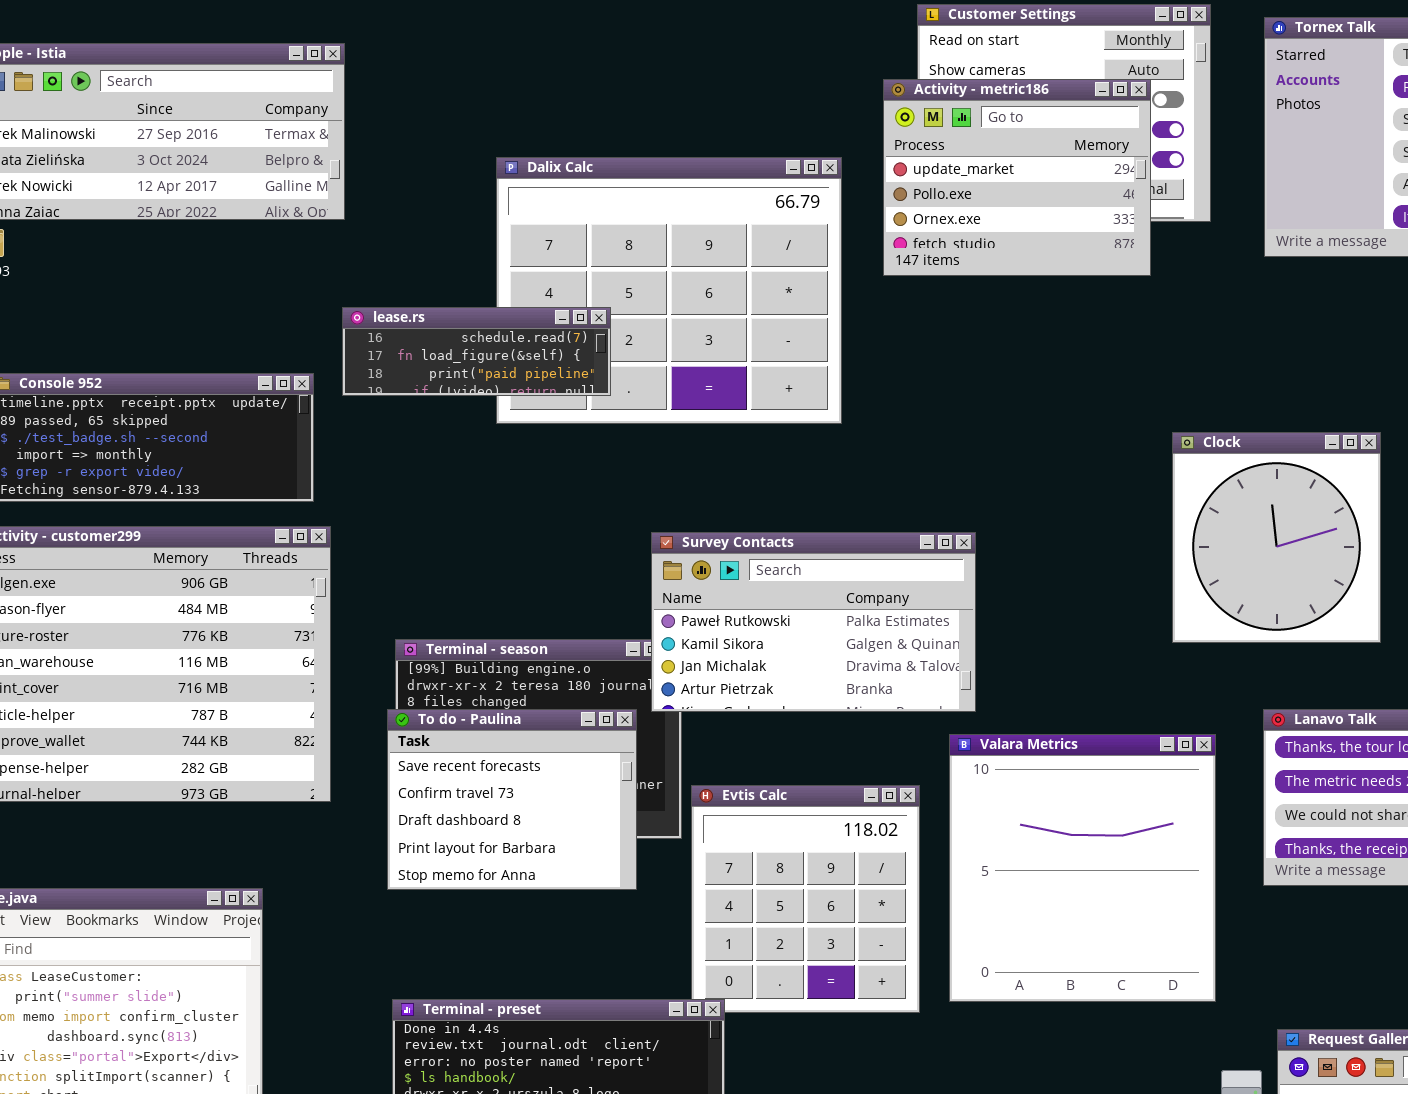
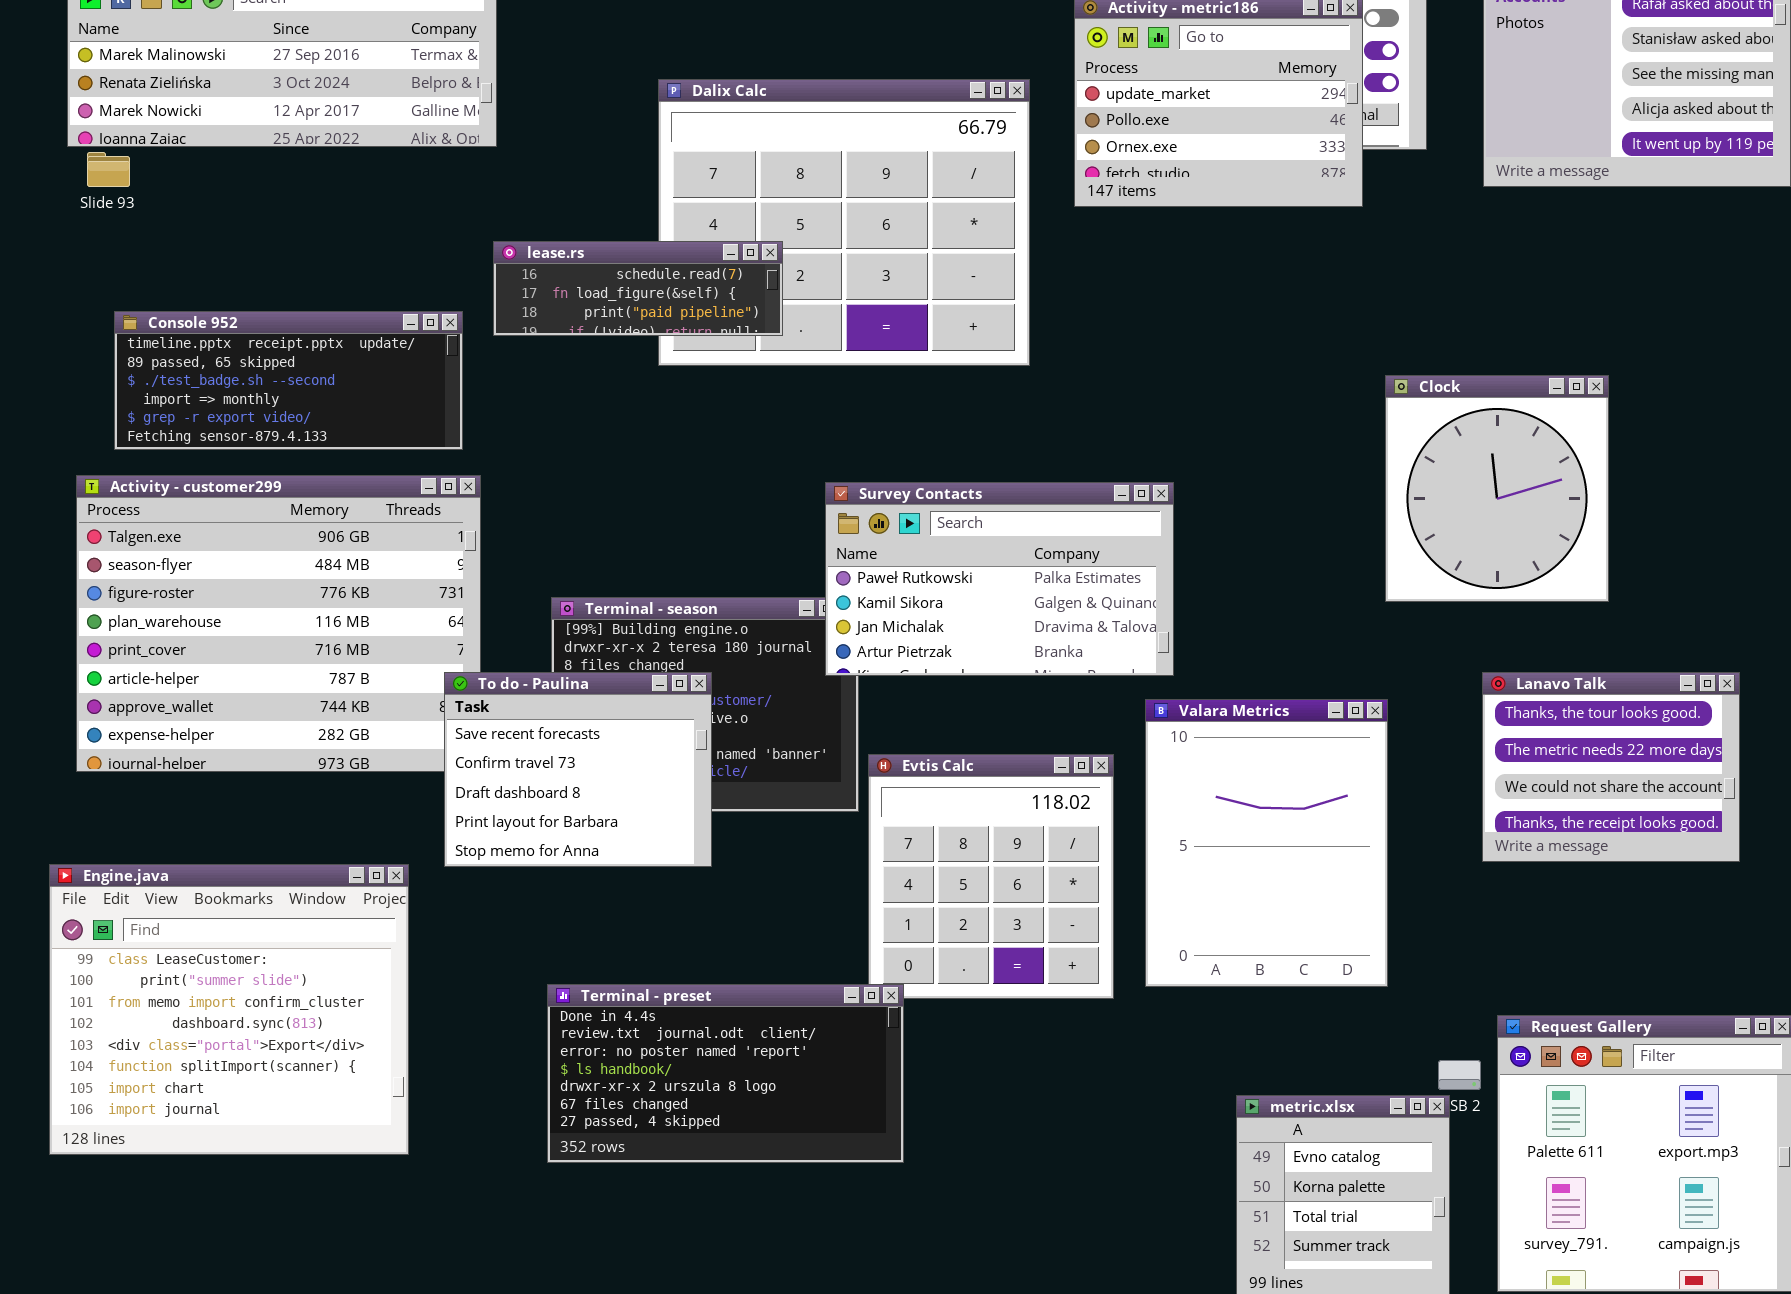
To do - Paulina: [387,709,637,890] -> [444,672,712,867], moved
Valara Metrics: [949,734,1216,1002] -> [1145,699,1388,987], resized

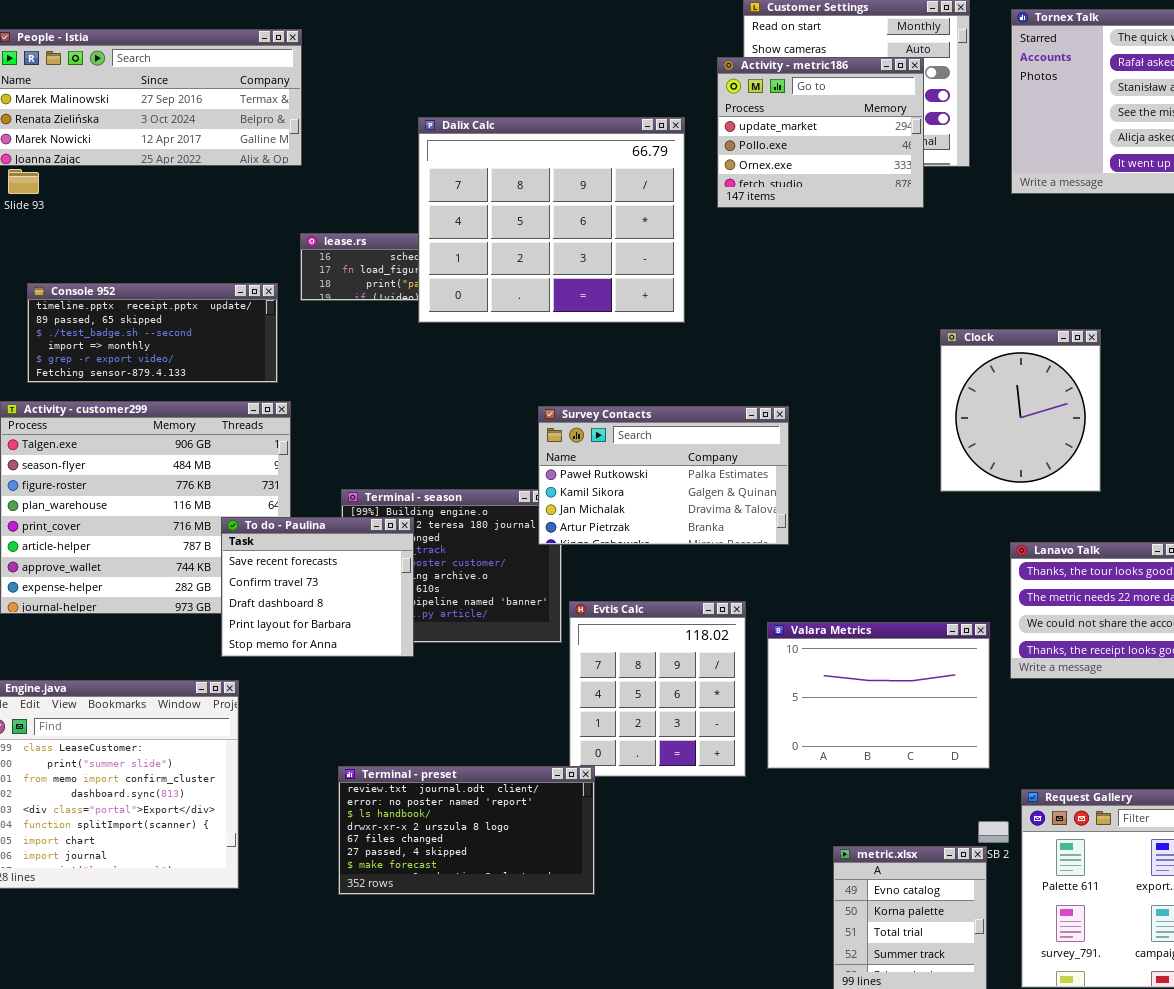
Dalix Calc: [658,79,1030,366] -> [418,117,685,323], raised
To do - Paulina: [444,672,712,867] -> [221,517,414,657], moved
Valara Metrics: [1145,699,1388,987] -> [767,622,990,769], resized
Terminal - preset: [547,984,904,1163] -> [338,766,595,895], scrolled down 1 row

